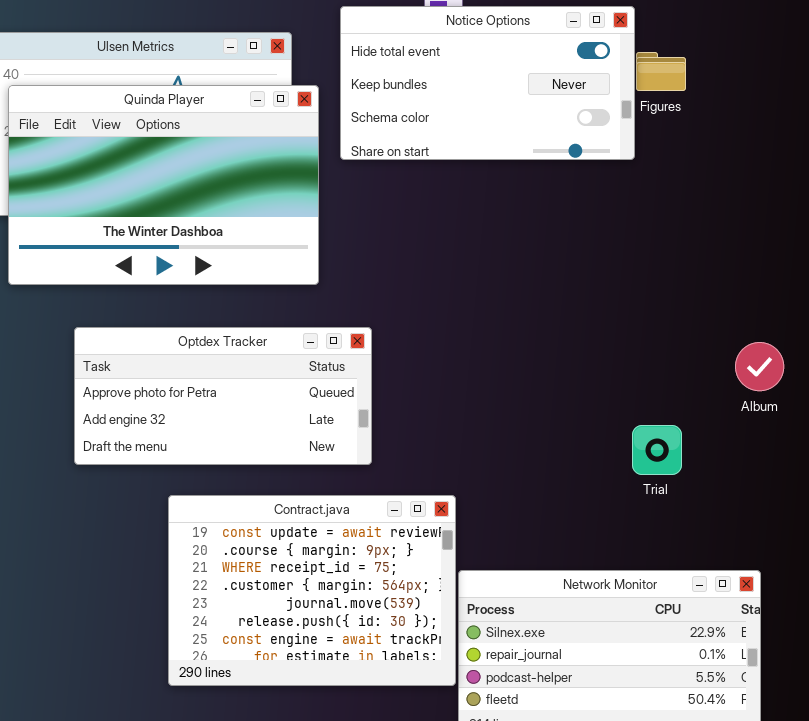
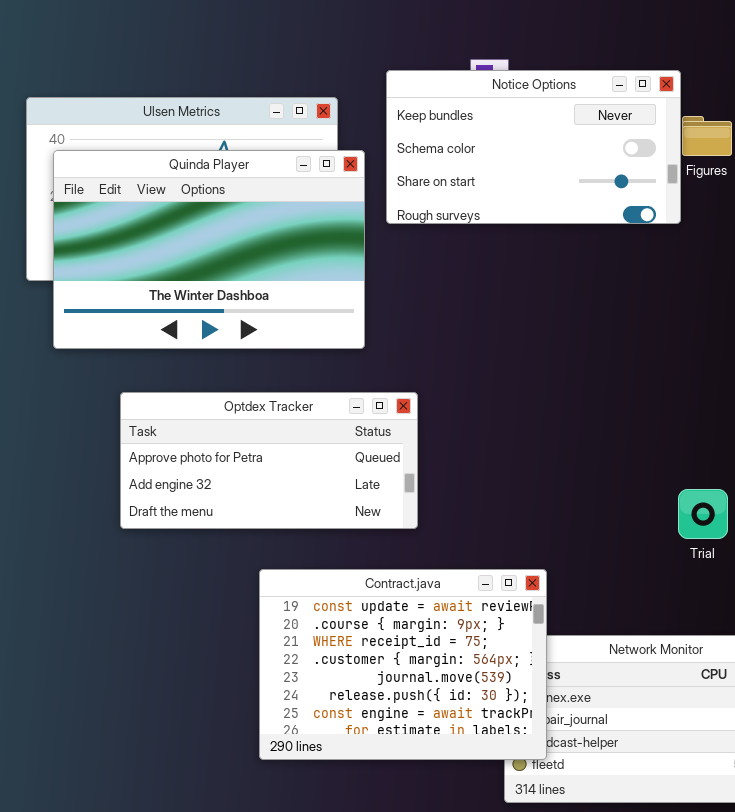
Notice Options: [340,6,635,160] -> [386,70,681,224], scrolled down 1 row
Contract.java: [168,495,456,686] -> [259,569,547,760], moved

